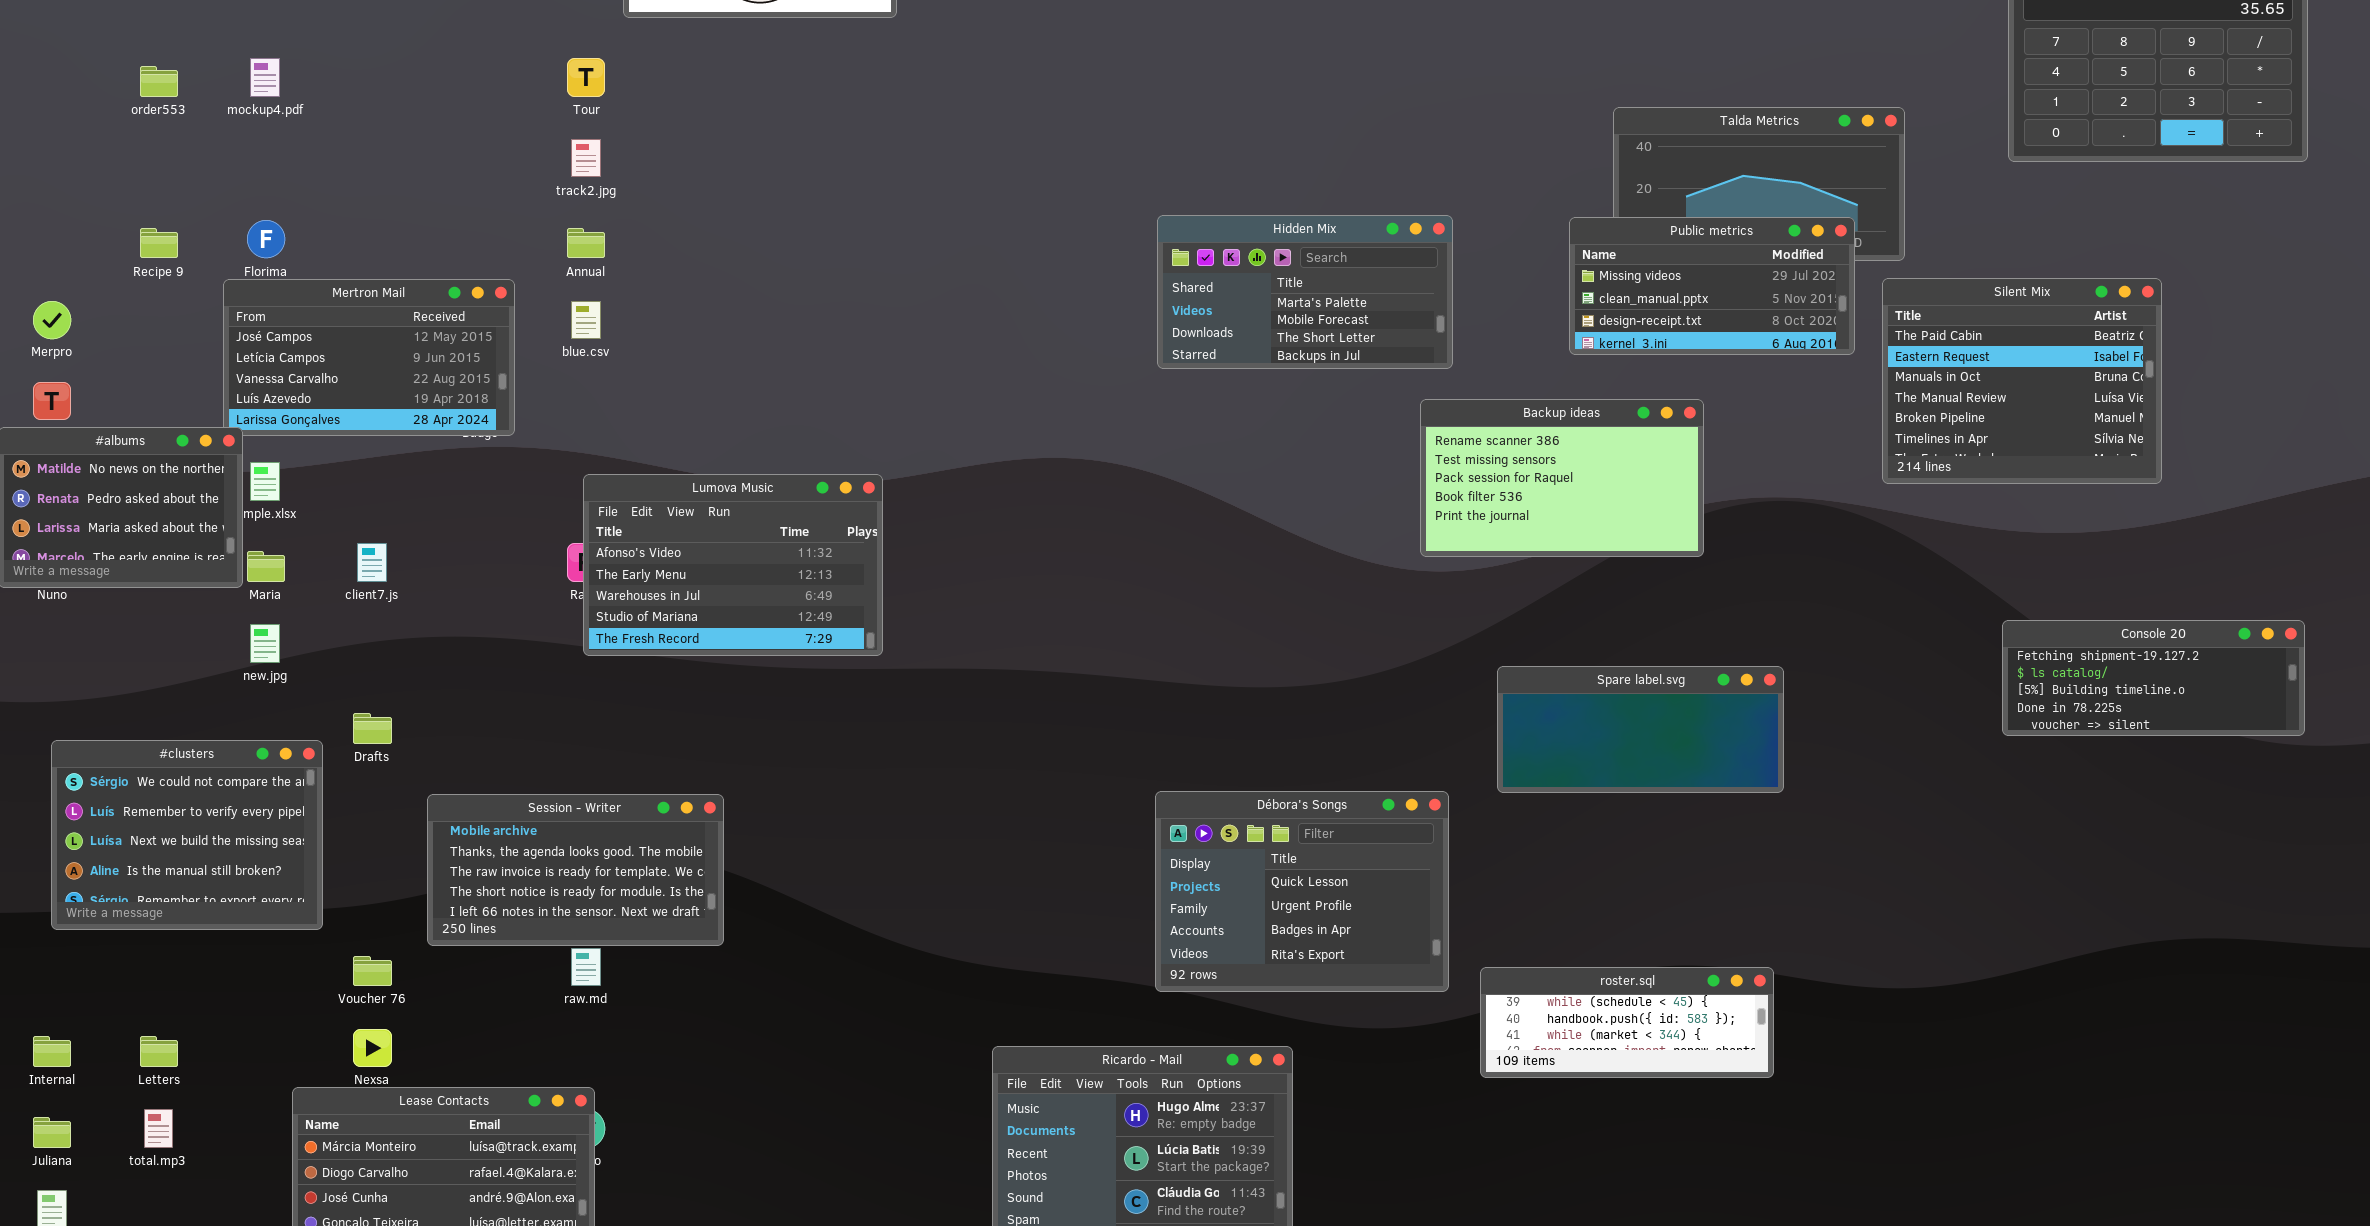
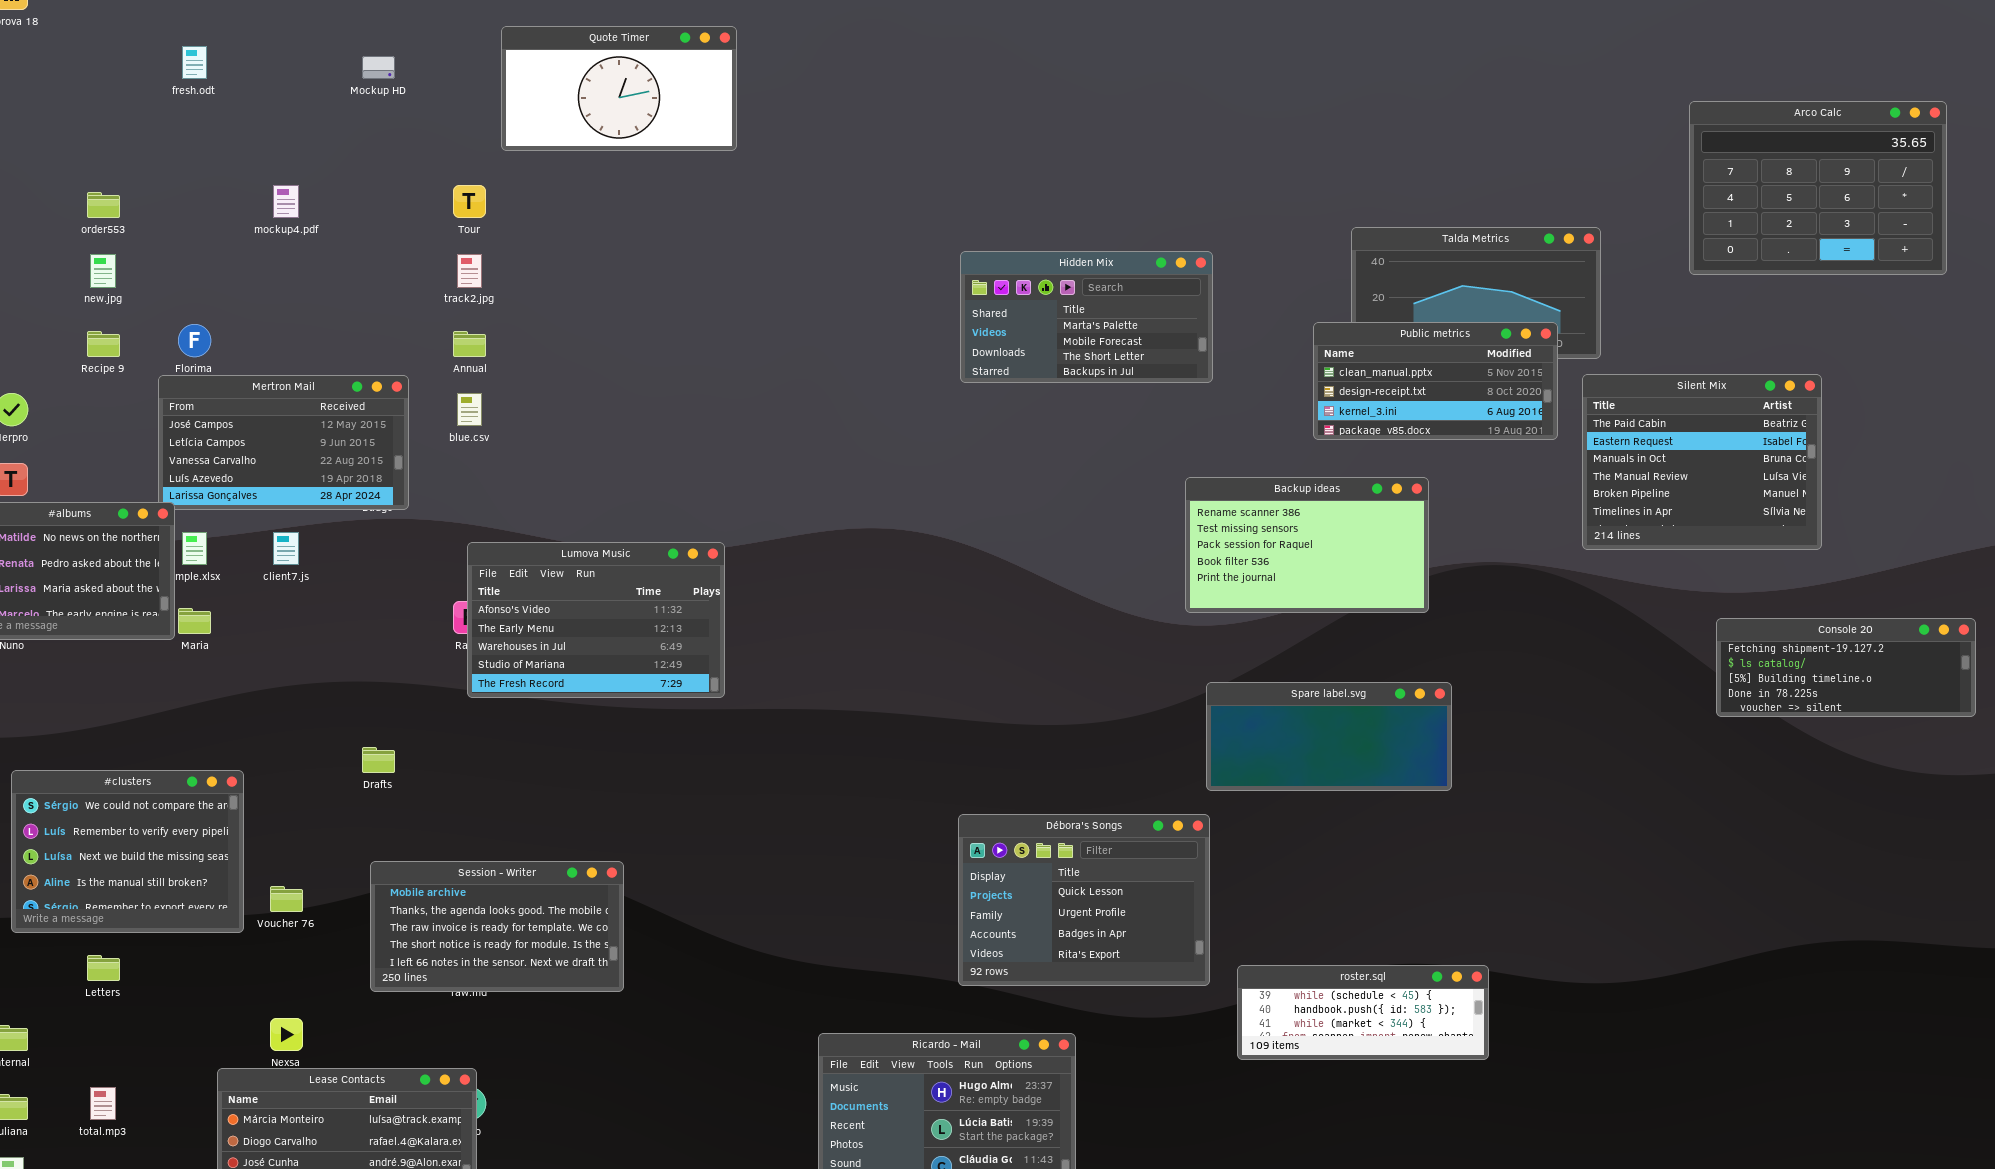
mockup4.pdf: [250,58,280,97] -> [273,185,299,218], moved
Hidden Mix: [1157,215,1453,369] -> [960,251,1213,383], moved
Public metrics: [1569,217,1855,355] -> [1313,322,1558,440], scrolled down 1 row
client7.js: [357,543,387,582] -> [273,532,299,565], moved
Console 20: [2002,620,2305,736] -> [1716,618,1976,717], moved
new.jpg: [250,624,280,663] -> [90,254,116,288], moved
Spare label.svg: [1497,666,1784,793] -> [1206,682,1452,791], moved
Drafts: [353,713,392,744] -> [362,747,395,773], moved
Session - Writer: [427,794,724,946] -> [370,861,624,992], moved
Voucher 76: [353,956,392,986] -> [270,886,303,912], moved
Letters: [140,1036,178,1067] -> [87,955,120,981], moved

